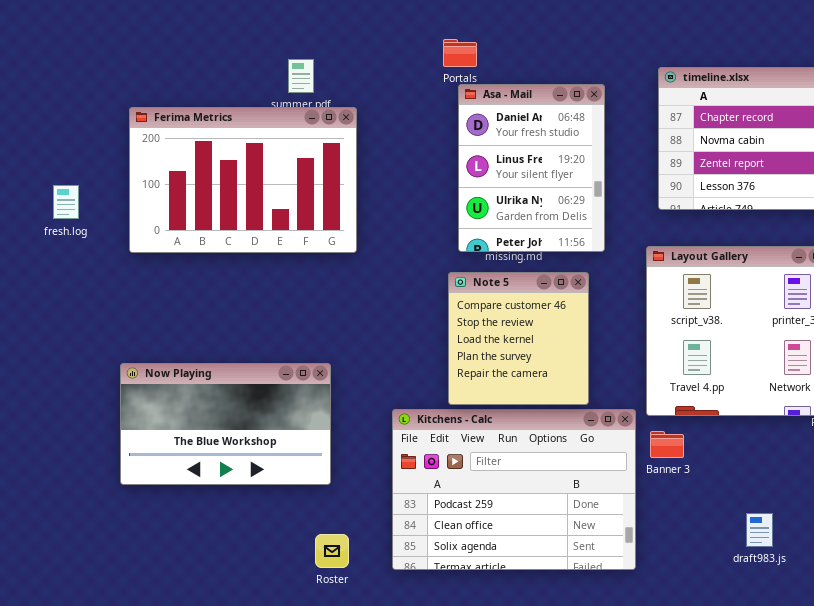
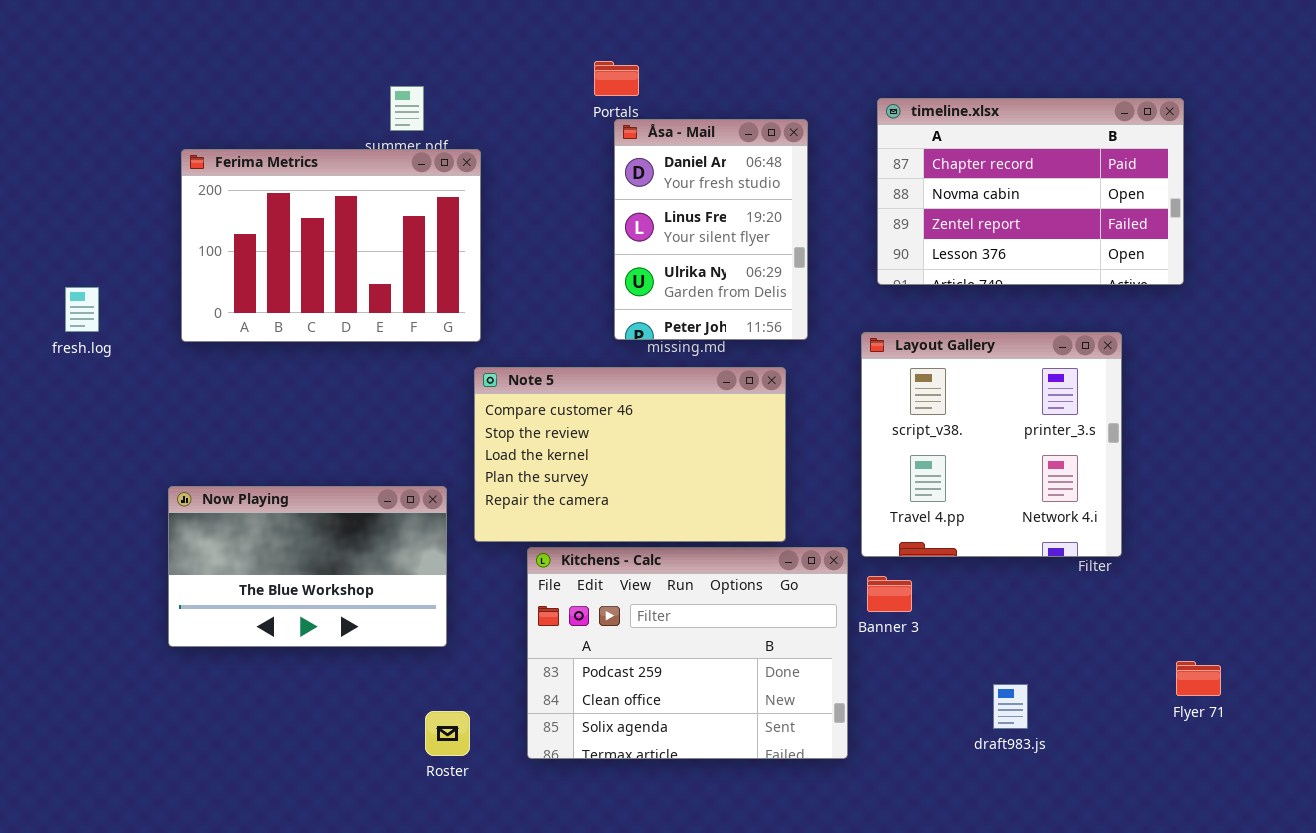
fresh.log: [53,185,79,219] -> [65,287,99,332], moved
Note 5: [448,272,589,405] -> [474,367,786,542], resized

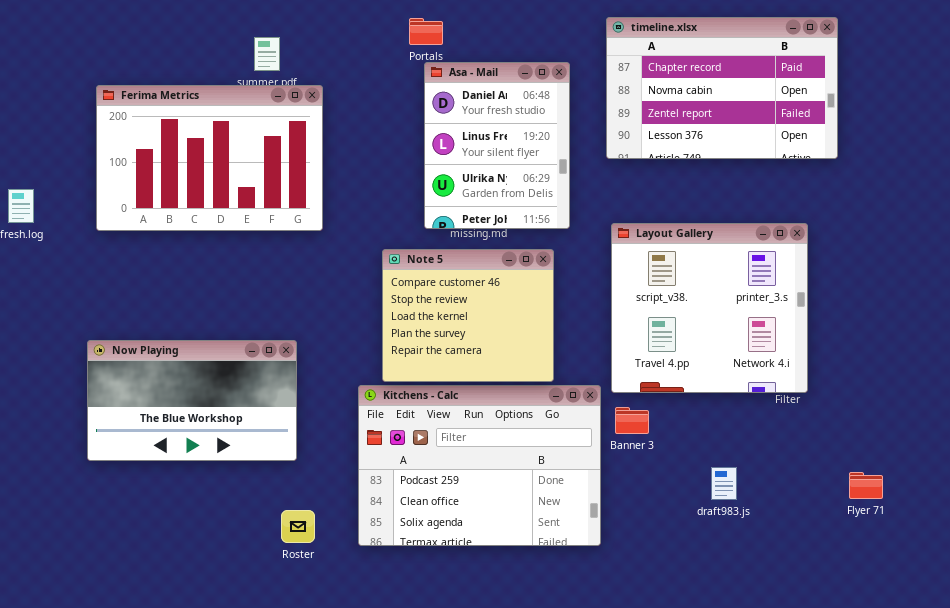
timeline.xlsx: [877,98,1184,285] -> [606,17,838,159], moved
Note 5: [474,367,786,542] -> [382,249,554,382], resized
draft983.js: [993,684,1028,729] -> [711,467,737,500], moved

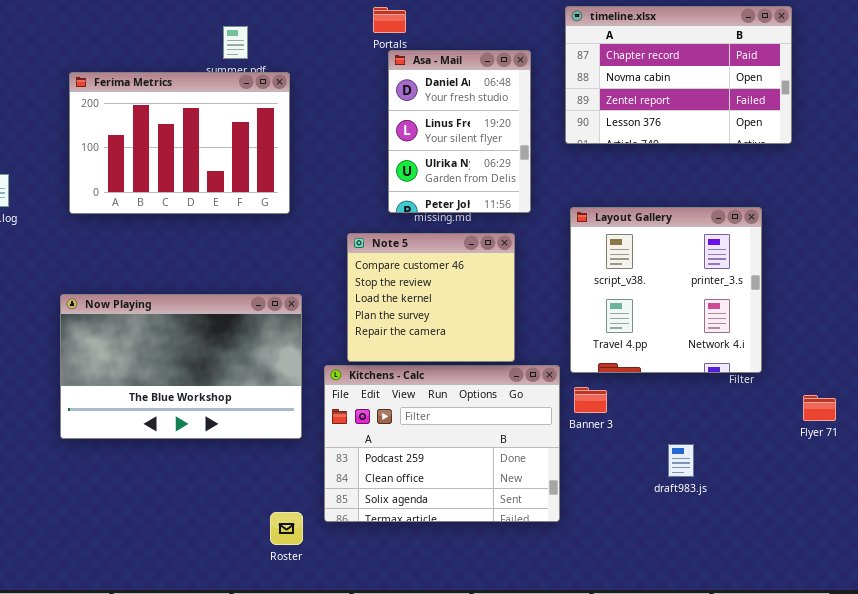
Now Playing: [87,340,297,461] -> [60,294,302,439], resized
Flyer 71: [849,472,883,499] -> [803,395,836,421], moved
Roster: [281,510,315,543] -> [270,512,303,545], moved

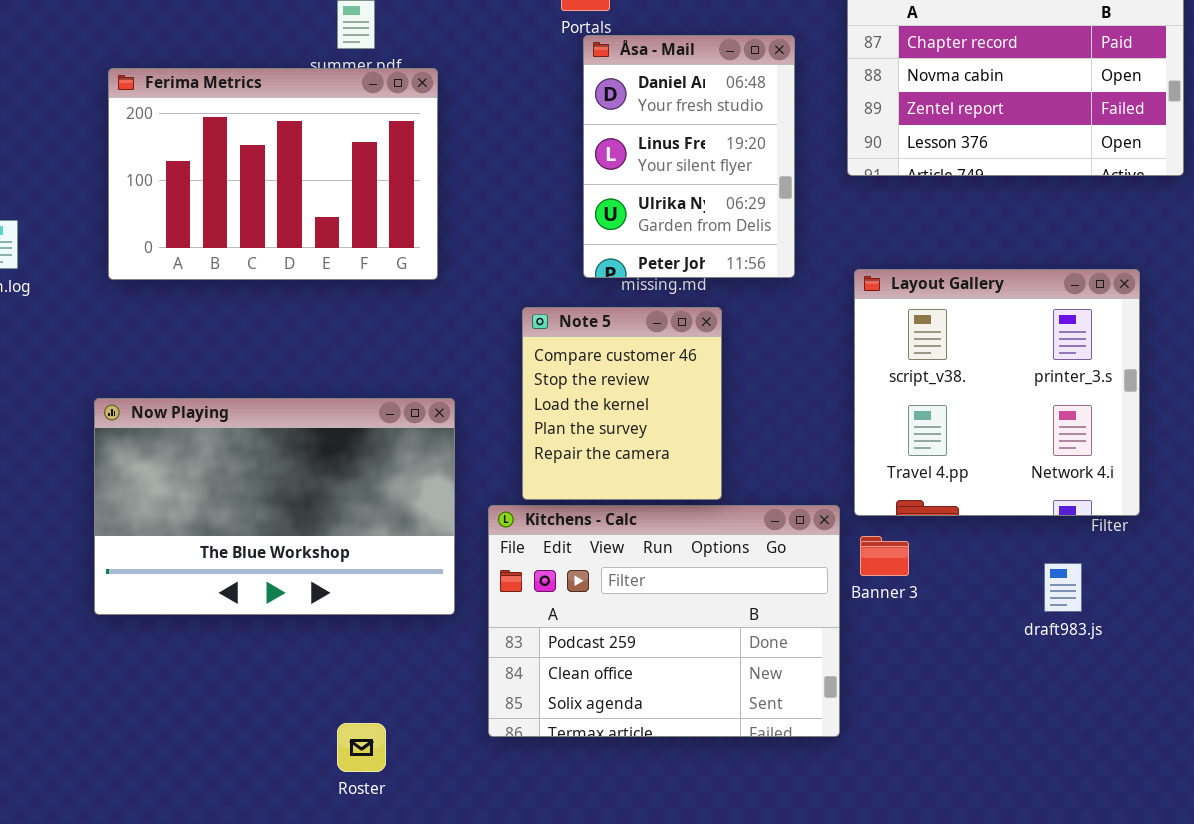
Note 5: [347,233,515,362] -> [522,307,722,500], resized
draft983.js: [668,444,694,477] -> [1044,563,1082,612], moved
Roster: [270,512,303,545] -> [337,723,386,772], moved

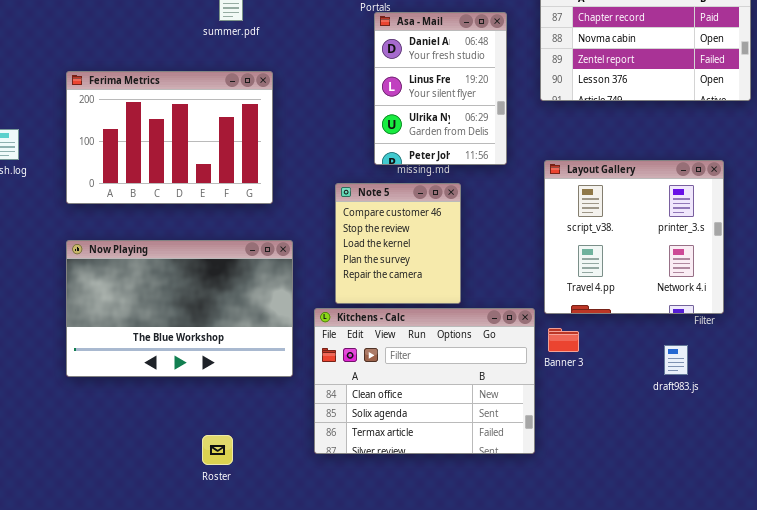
Ferima Metrics: [108,68,438,280] -> [66,71,273,204], moved
Kitchens - Calc: [488,505,840,737] -> [314,308,535,454], scrolled down 1 row
Roster: [337,723,386,772] -> [202,435,233,465], moved

